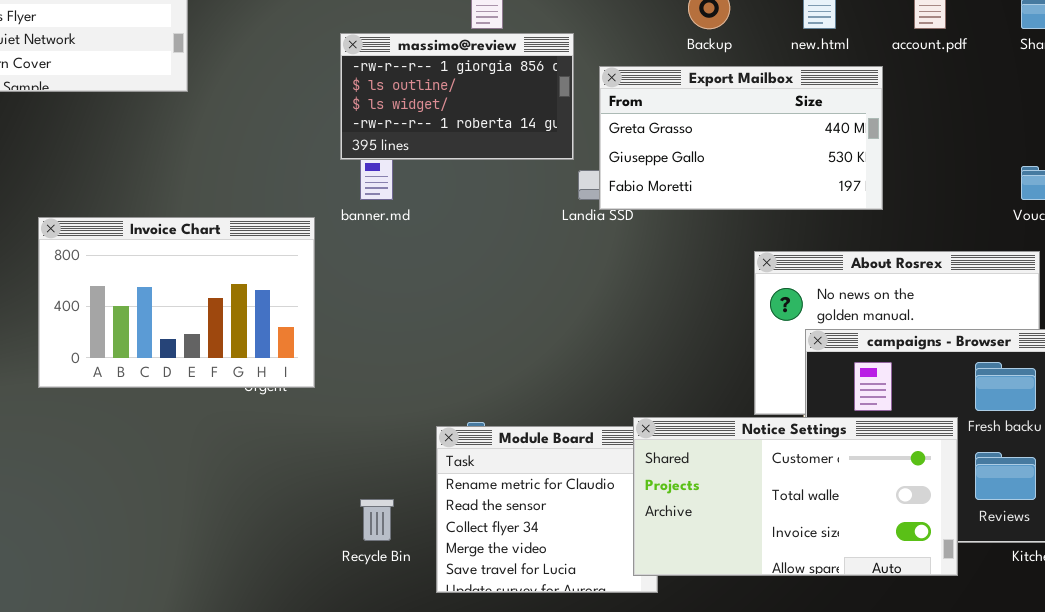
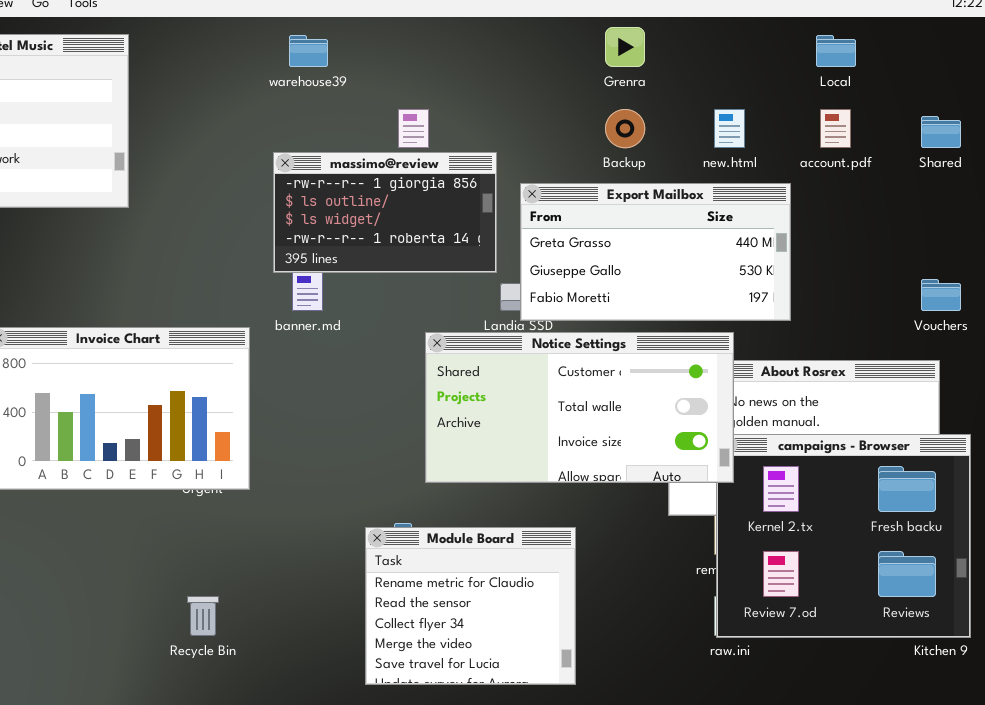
Notice Settings: [633,417,958,576] -> [425,332,734,483], moved
Recycle Bin: [360,499,394,541] -> [187,596,219,636], moved

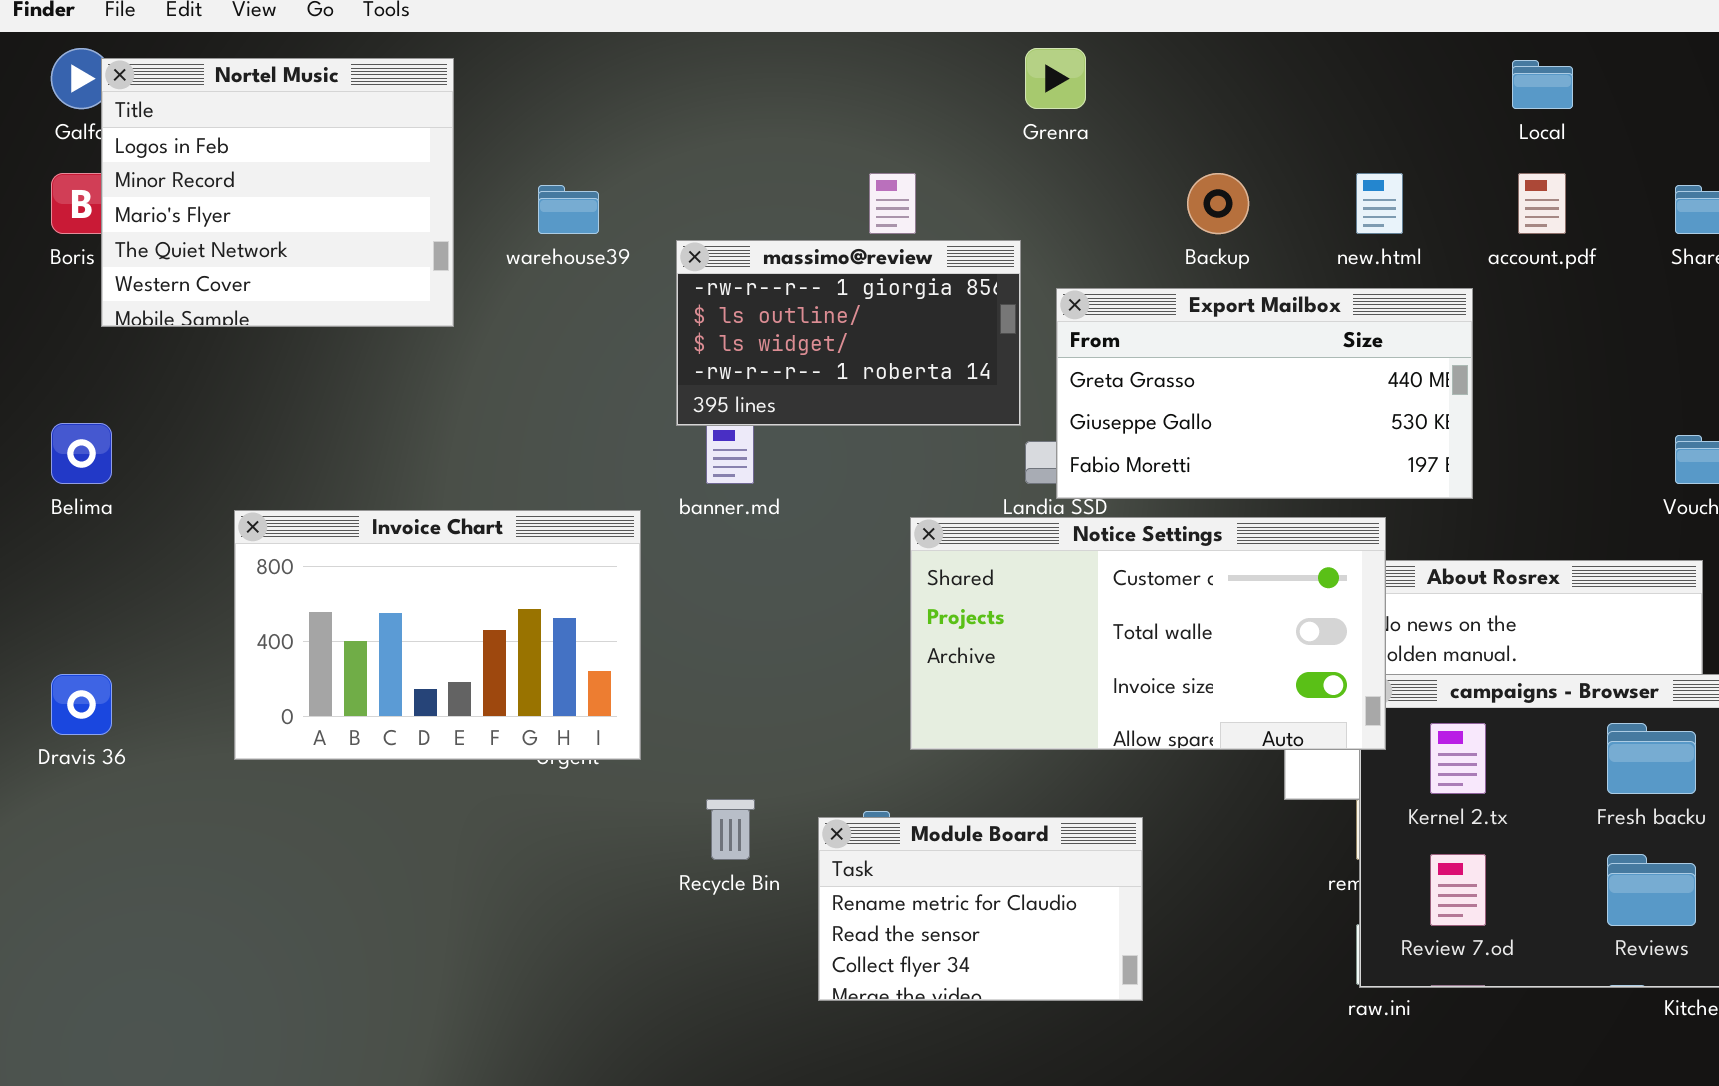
Grenra: [605,27,645,67] -> [1025,48,1086,109], moved
warehouse39: [289,35,328,67] -> [538,185,599,234], moved
Module Board: [365,527,576,685] -> [818,817,1143,1001], resized
Recycle Bin: [187,596,219,636] -> [706,799,755,860], moved

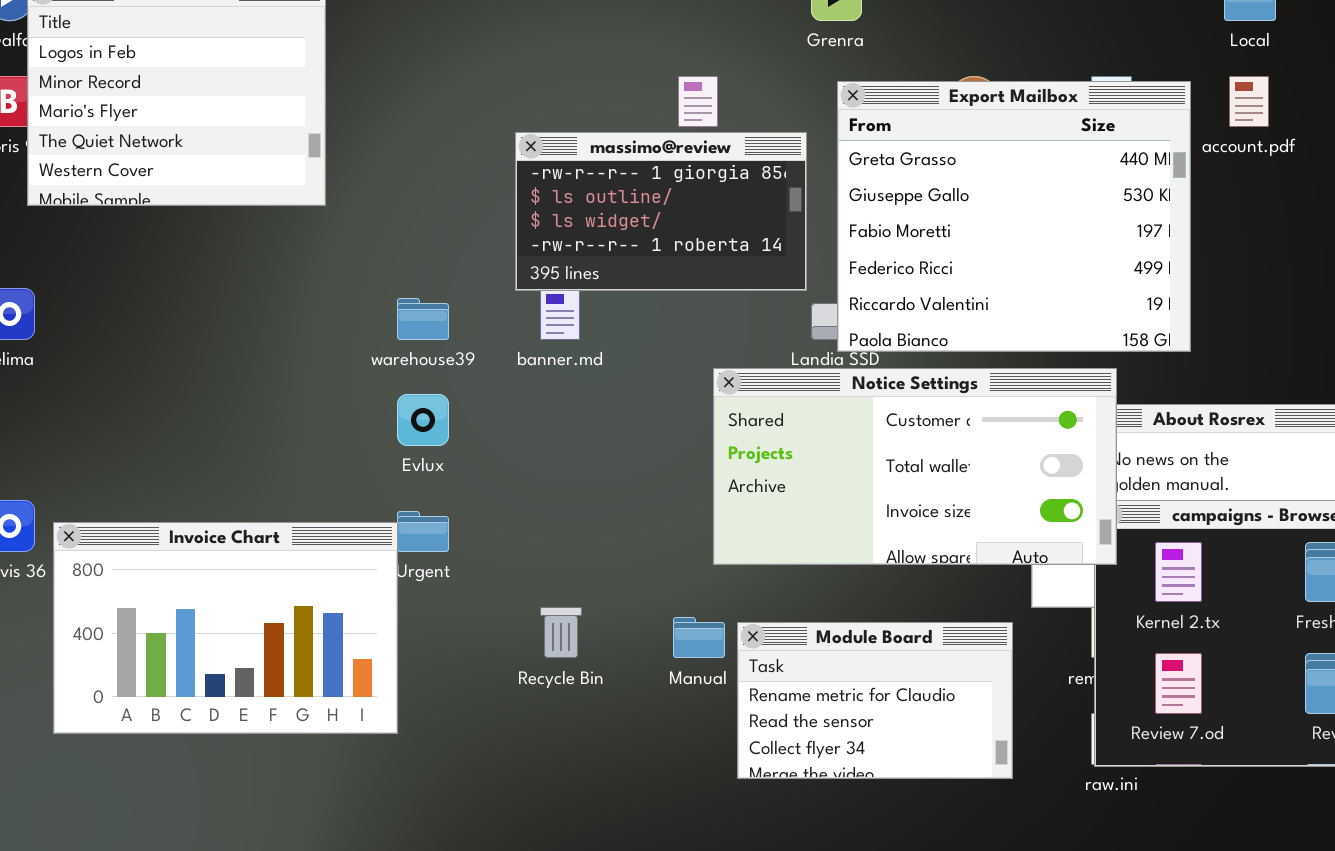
warehouse39: [538,185,599,234] -> [397,298,449,340], moved
Export Mailbox: [1056,288,1473,499] -> [837,81,1191,352], resized
Invoice Chart: [234,510,641,760] -> [53,522,398,734], moved
Module Board: [818,817,1143,1001] -> [737,622,1013,779], moved

